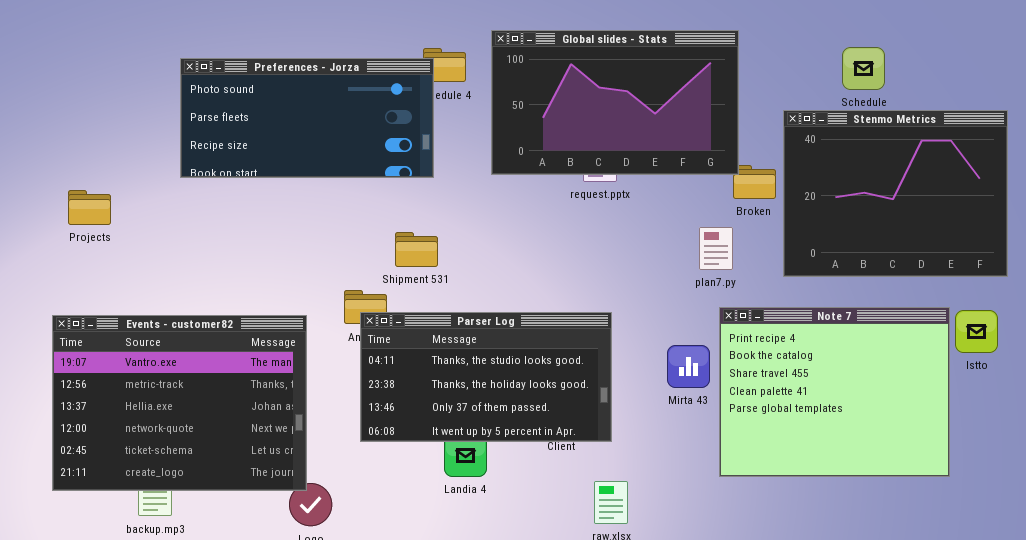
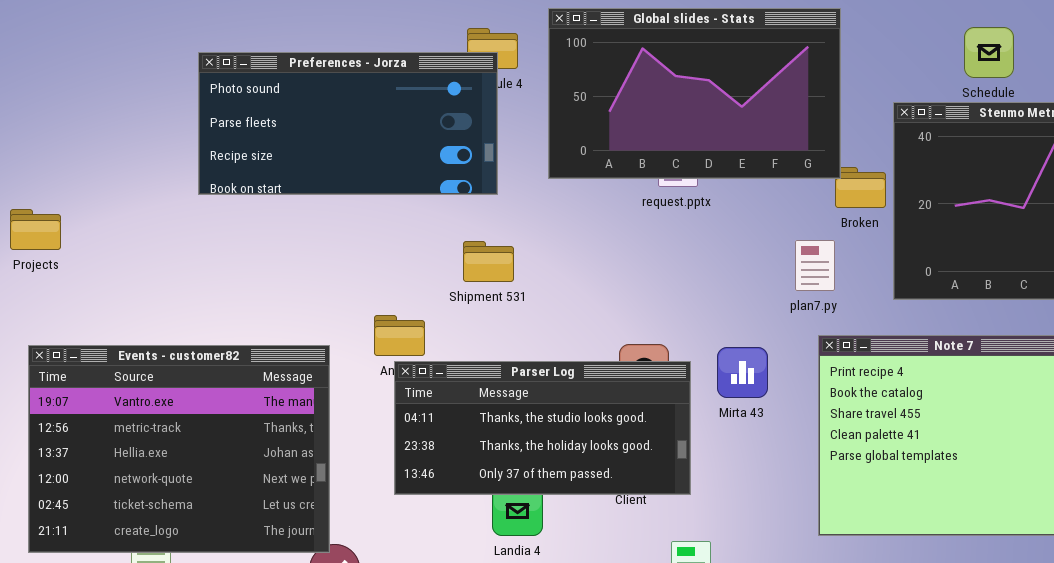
Preferences - Jorza: [180,58,434,178] -> [198,52,498,195], moved
Projects: [68,190,111,225] -> [10,209,61,250], moved
Shipment 531: [395,232,438,267] -> [463,241,514,282], moved
Parser Log: [360,312,612,442] -> [394,361,691,495], resized
Mirta 43: [667,345,710,388] -> [717,347,768,398], moved

